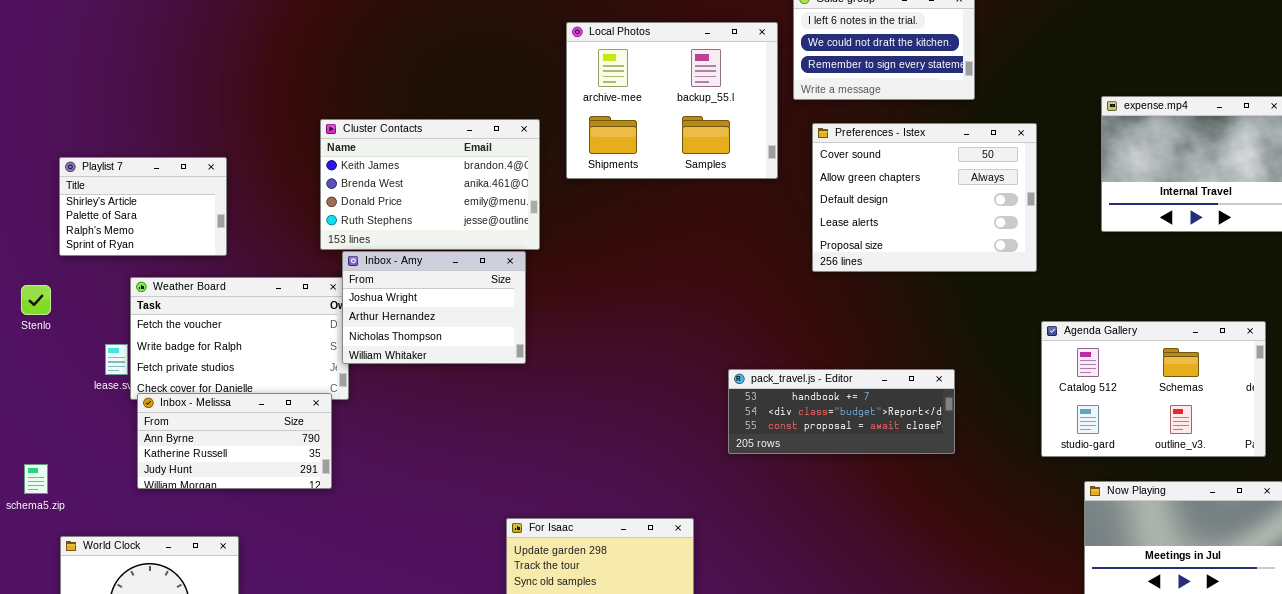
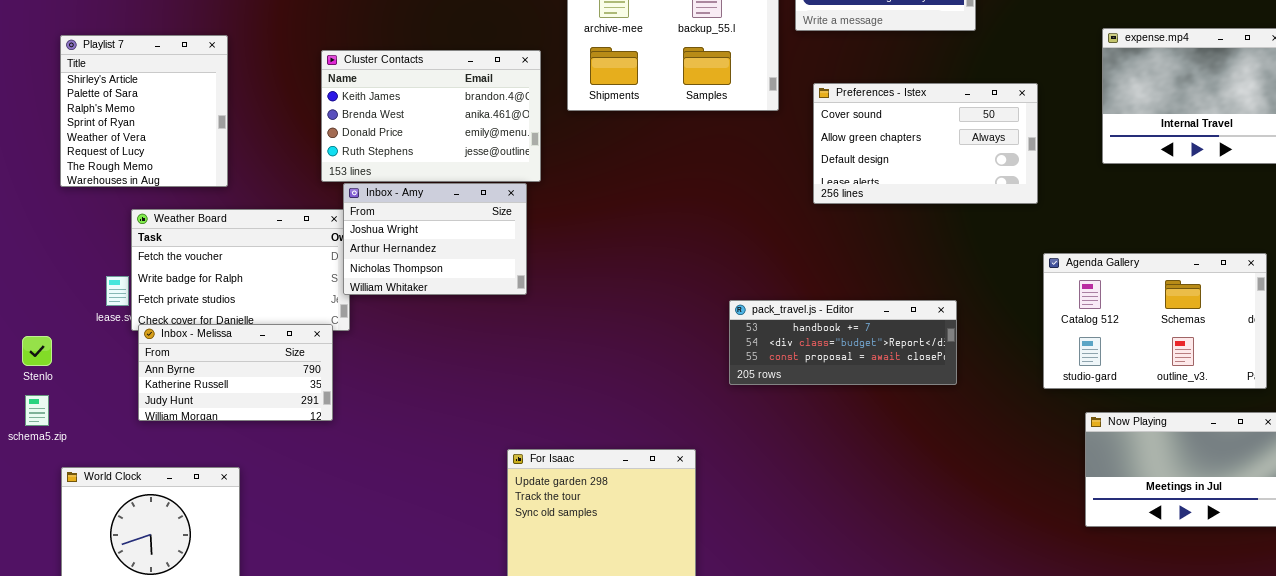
Preferences - Istex: [812,123,1037,272] -> [813,83,1038,204], resized
Playlist 7: [59,157,227,256] -> [60,35,228,187], resized
Stenlo: [21,285,51,315] -> [22,336,52,366], moved

